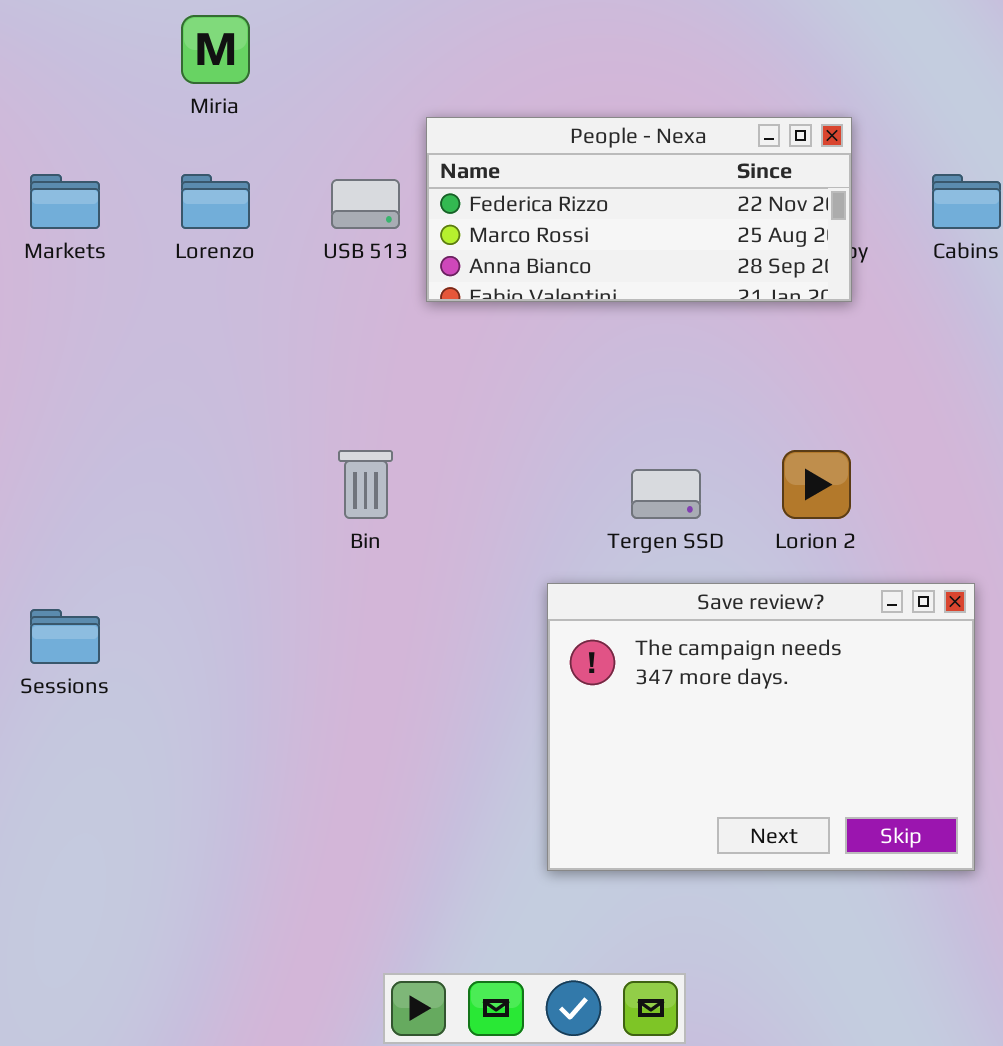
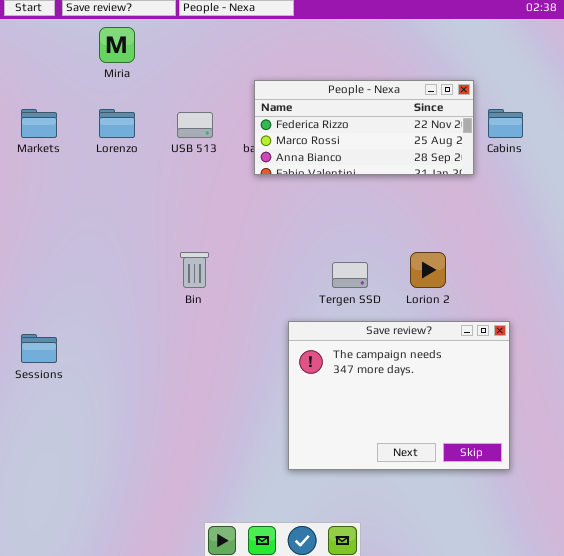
People - Nexa: [426,117,852,302] -> [254,80,474,175], moved

